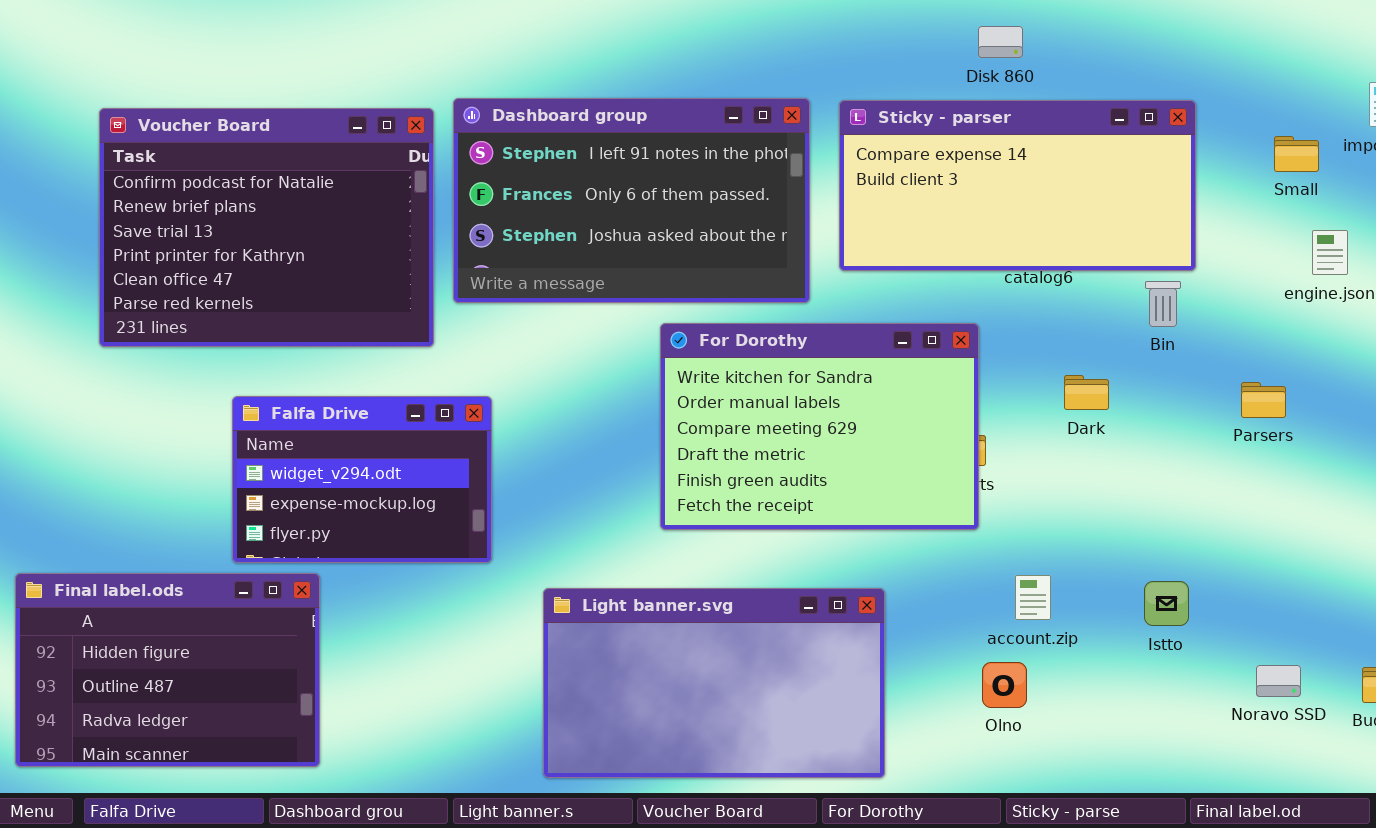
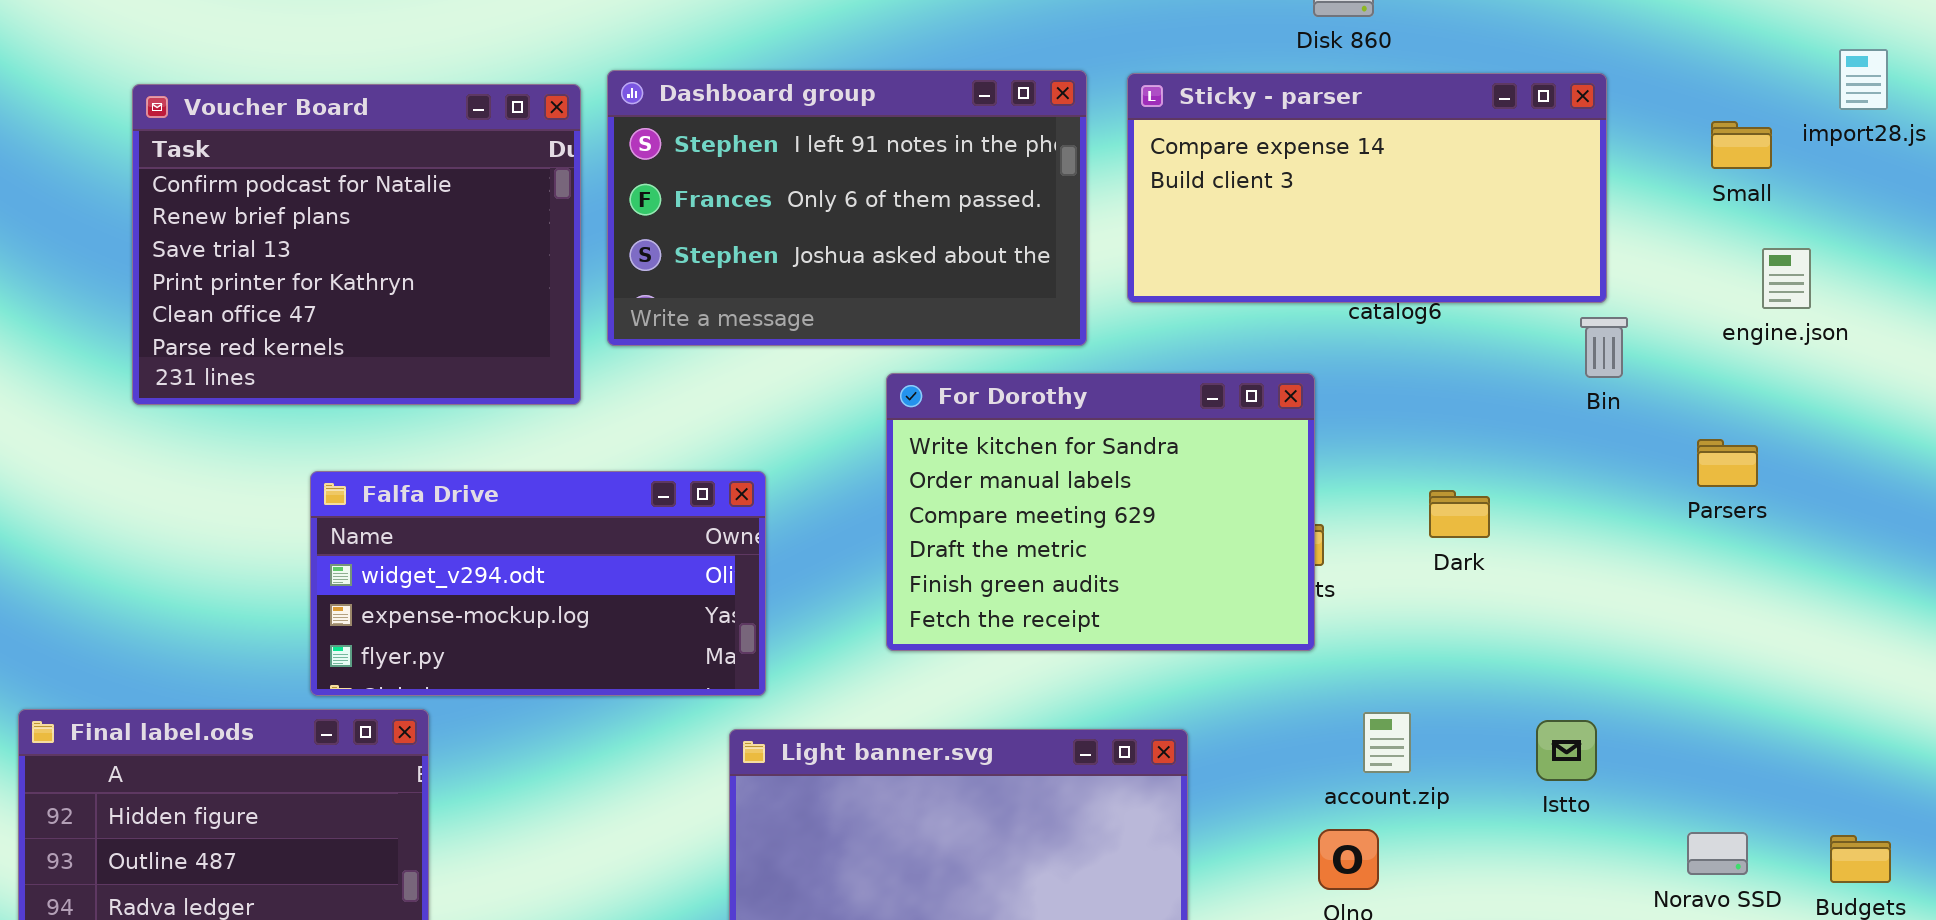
Bin: [1145,281,1181,327] -> [1580,317,1628,378], moved
Dark: [1064,375,1109,410] -> [1429,490,1490,538], moved
Parsers: [1241,382,1286,418] -> [1697,439,1758,487], moved
Falfa Drive: [232,396,492,563] -> [310,471,766,696], resized

